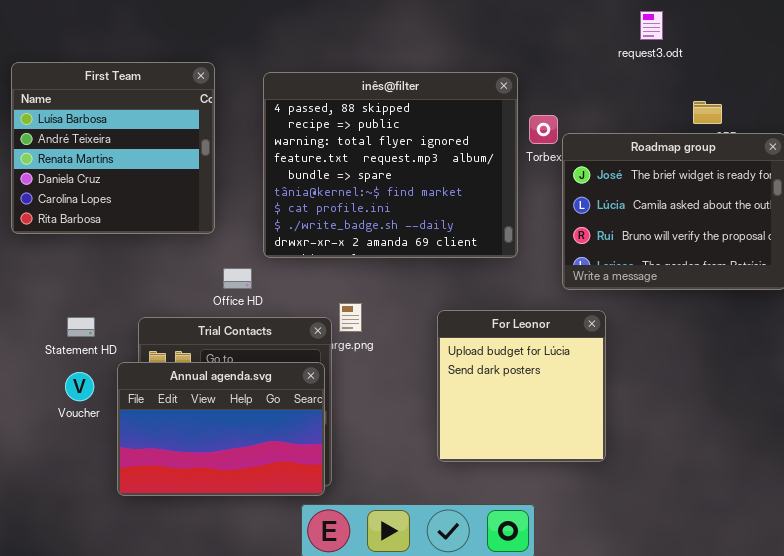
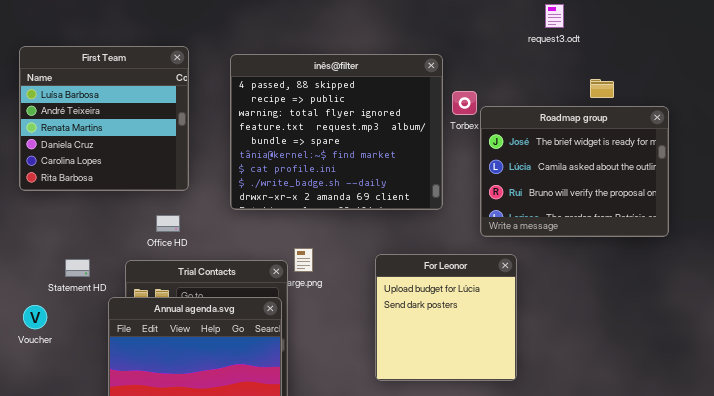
Office HD: [223,268,252,289] -> [156,215,180,232], moved
Voucher: [65,372,94,401] -> [23,305,47,329], moved

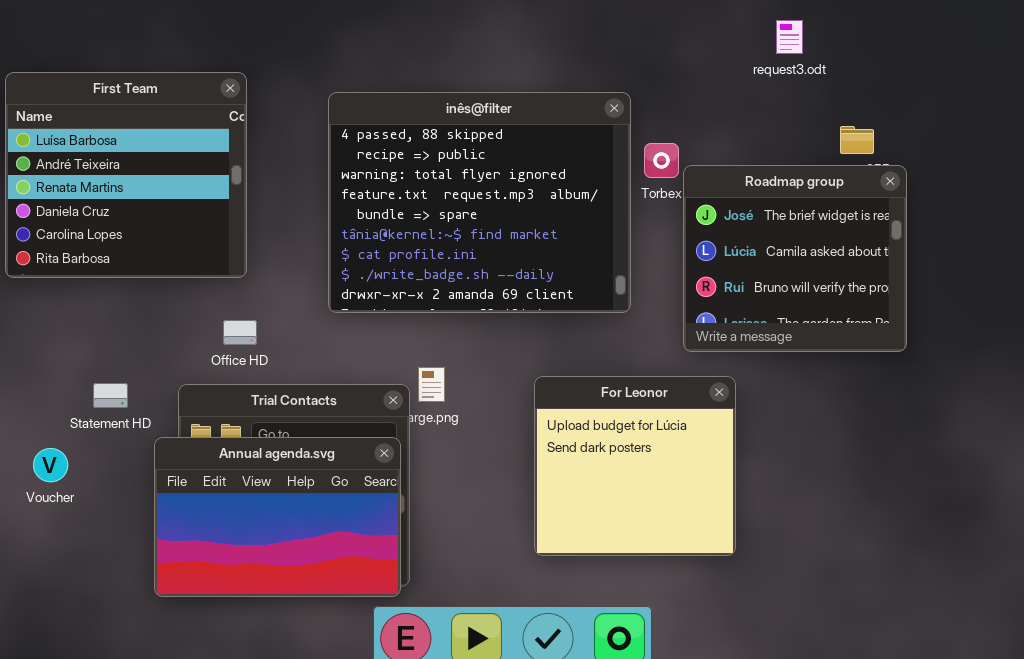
First Team: [19,46,189,191] -> [5,72,247,278], moved
Roadmap group: [480,106,669,237] -> [683,165,907,352], resized

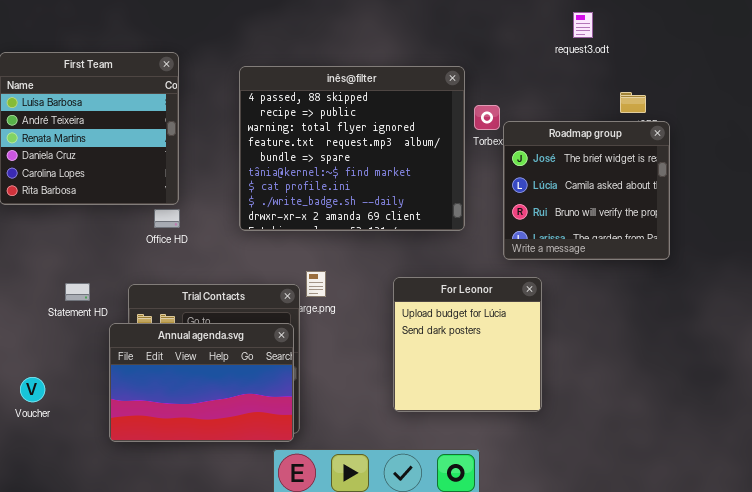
Office HD: [223,320,257,345] -> [154,209,180,228], moved
Voucher: [33,448,68,482] -> [20,377,45,402], moved

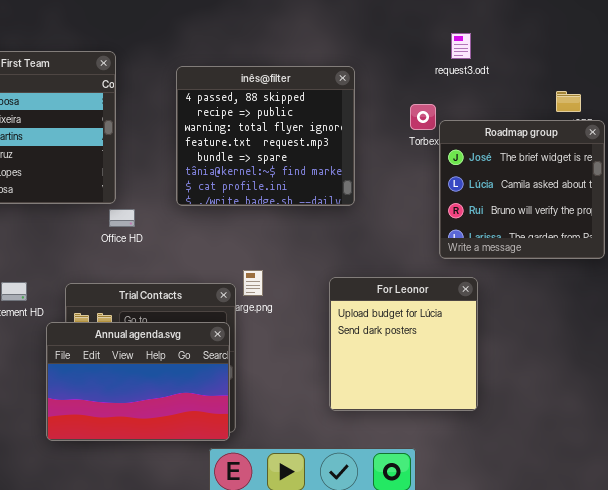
request3.odt: [573,12,593,38] -> [451,33,471,59], moved
inês@filter: [239,66,465,231] -> [176,66,355,206], resized
Office HD: [154,209,180,228] -> [109,209,135,227], moved

